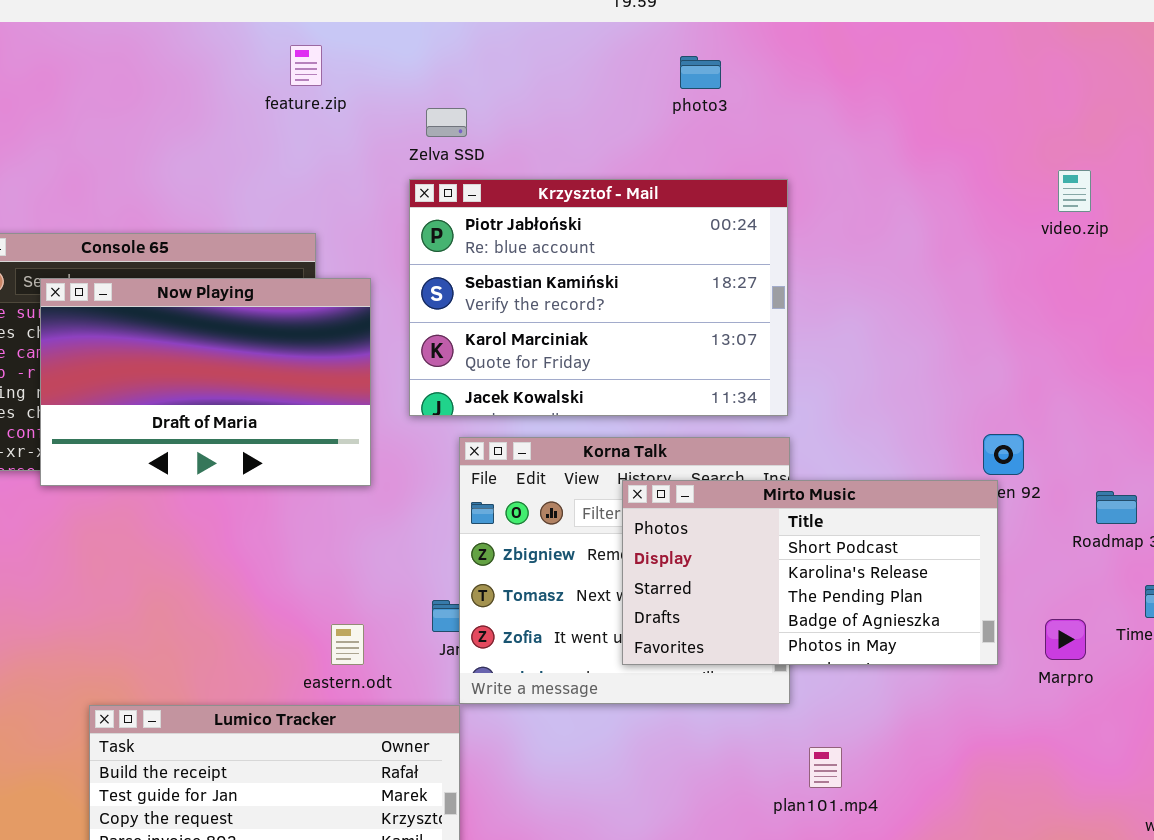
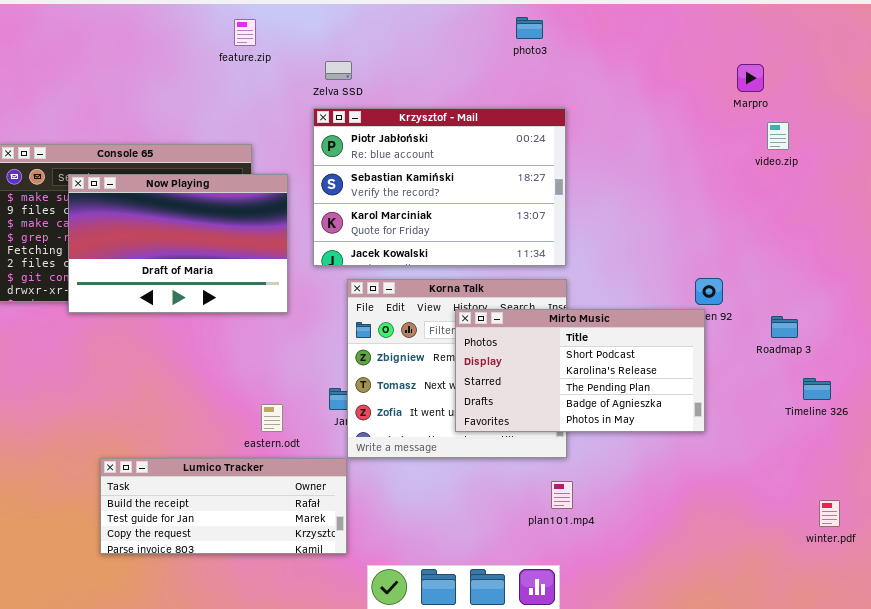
photo3: [680,56,721,89] -> [516,17,543,39], moved
video.zip: [1058,170,1091,212] -> [767,122,789,150], moved
Marpro: [1045,619,1086,660] -> [737,64,764,92], moved
plan101.mp4: [809,747,842,788] -> [551,481,573,509], moved

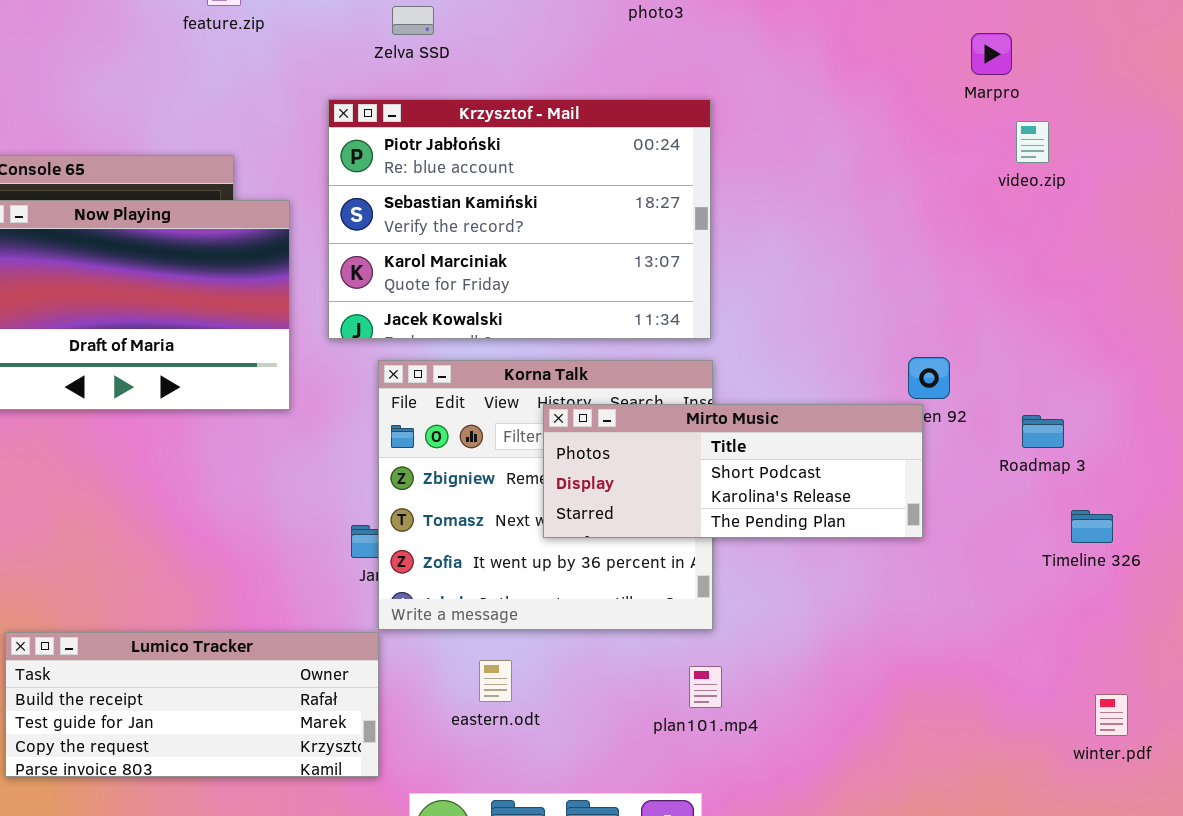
Zelva SSD: [325,61,352,80] -> [392,6,434,35], moved
Mirto Music: [455,309,705,432] -> [543,404,923,538], resized
eastern.odt: [261,404,283,432] -> [479,660,512,702], moved

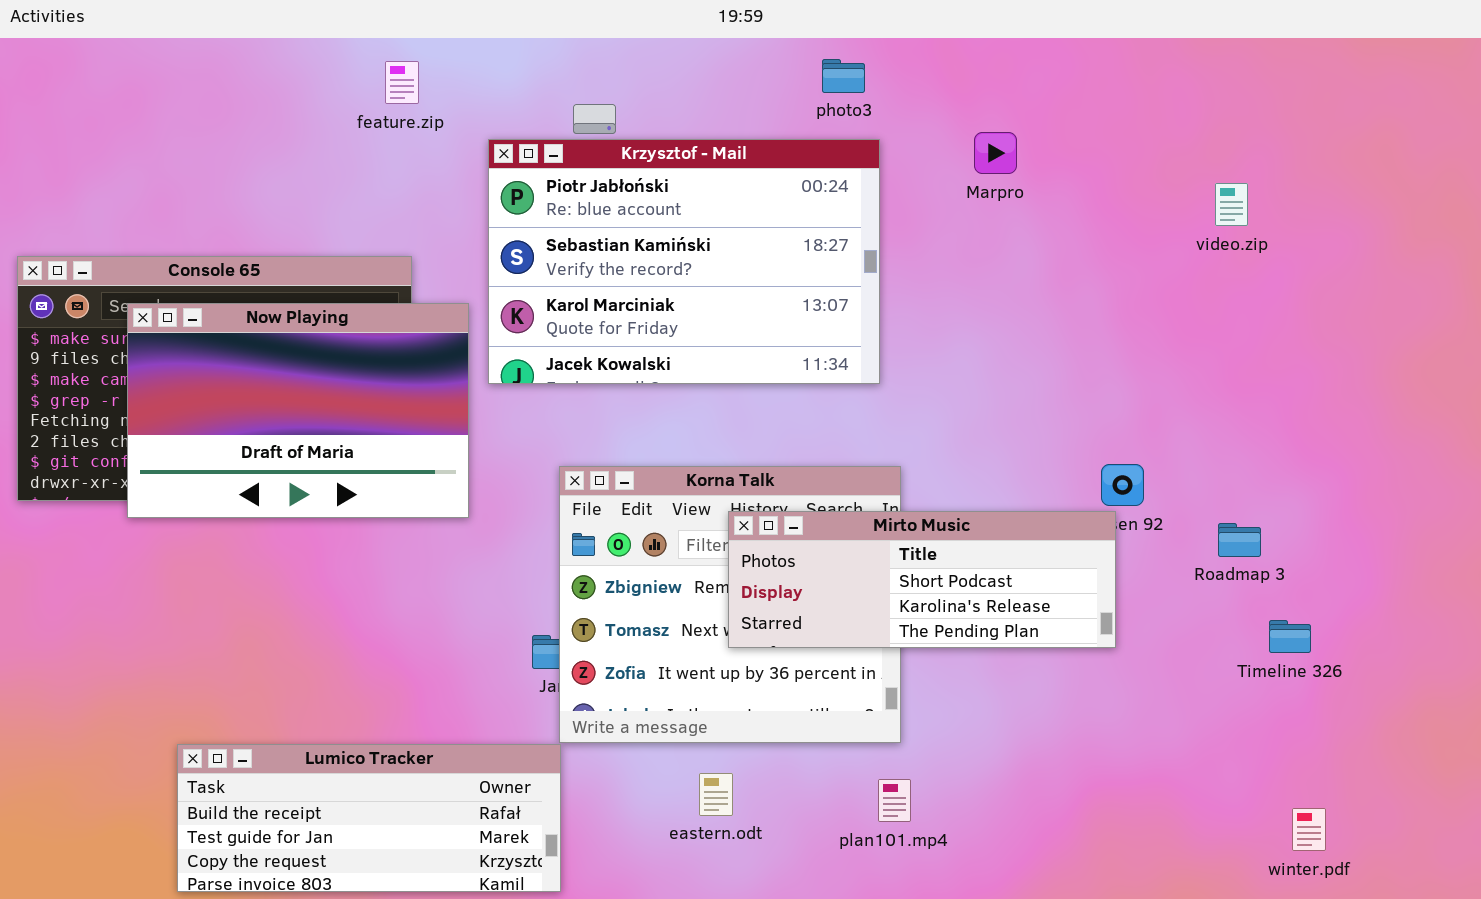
Marpro: [971,33,1012,75] -> [974,132,1017,174], moved
Krzysztof - Mail: [328,99,711,339] -> [488,139,880,384], moved
video.zip: [1016,121,1049,163] -> [1215,183,1248,226], moved
eastern.odt: [479,660,512,702] -> [699,773,733,816], moved

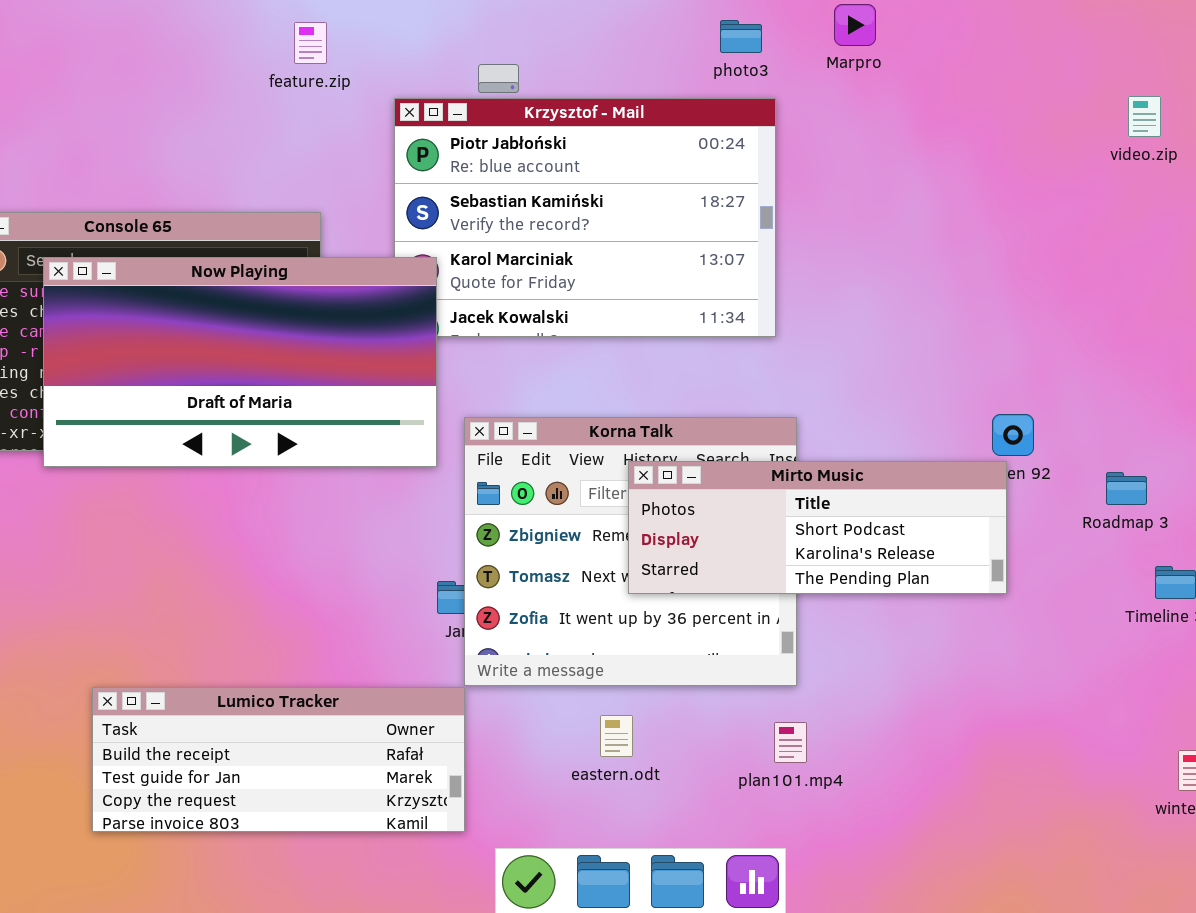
Marpro: [974,132,1017,174] -> [834,4,876,46], moved
video.zip: [1215,183,1248,226] -> [1128,96,1161,137], moved
Now Playing: [127,303,469,518] -> [43,257,437,467], resized

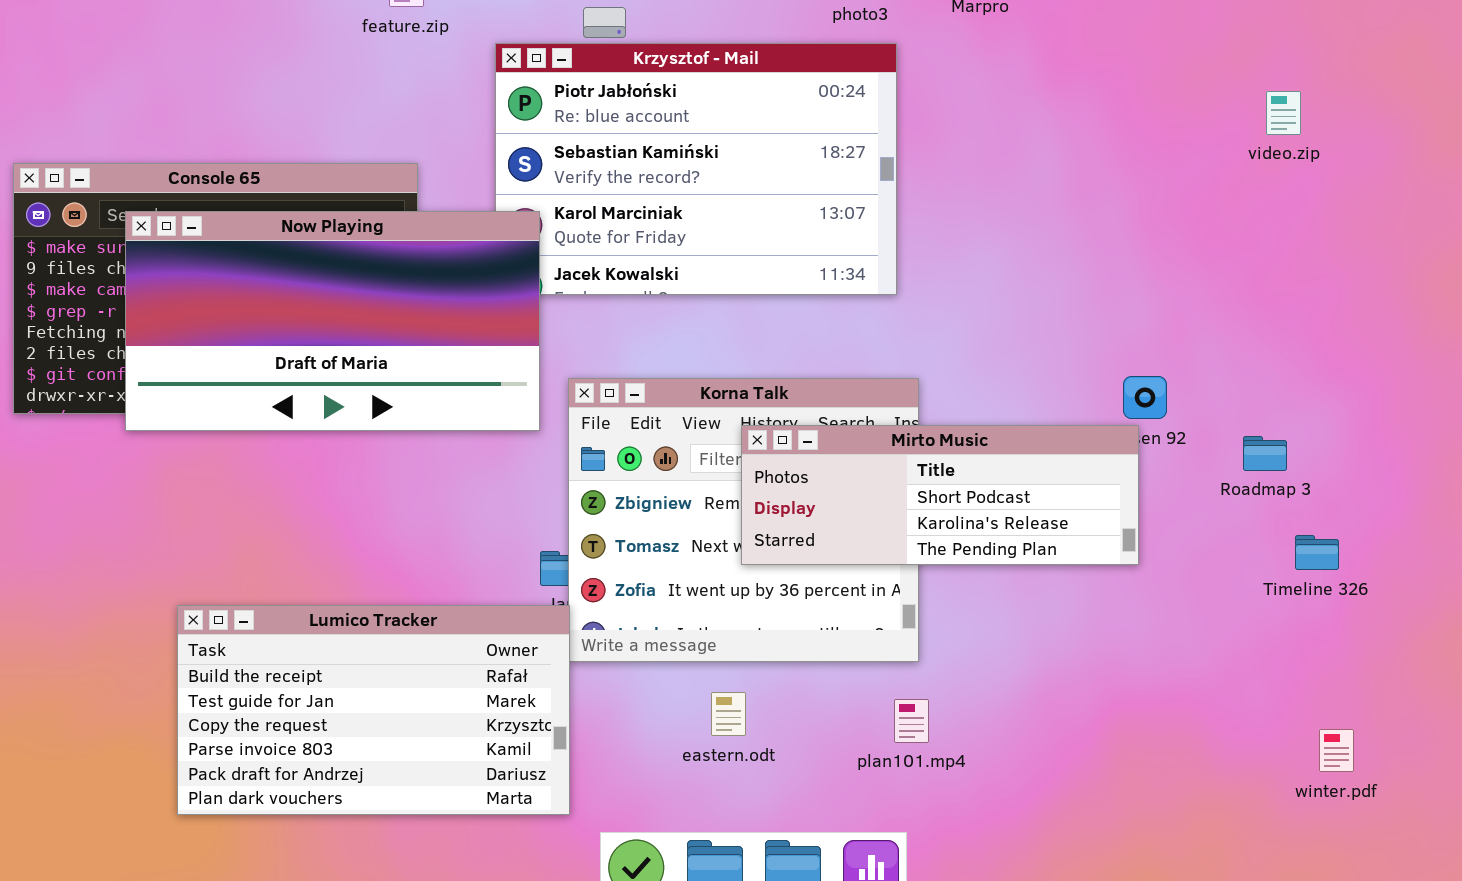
video.zip: [1128,96,1161,137] -> [1266,91,1301,135], moved
Lumico Tracker: [92,687,465,832] -> [177,605,570,815], resized

